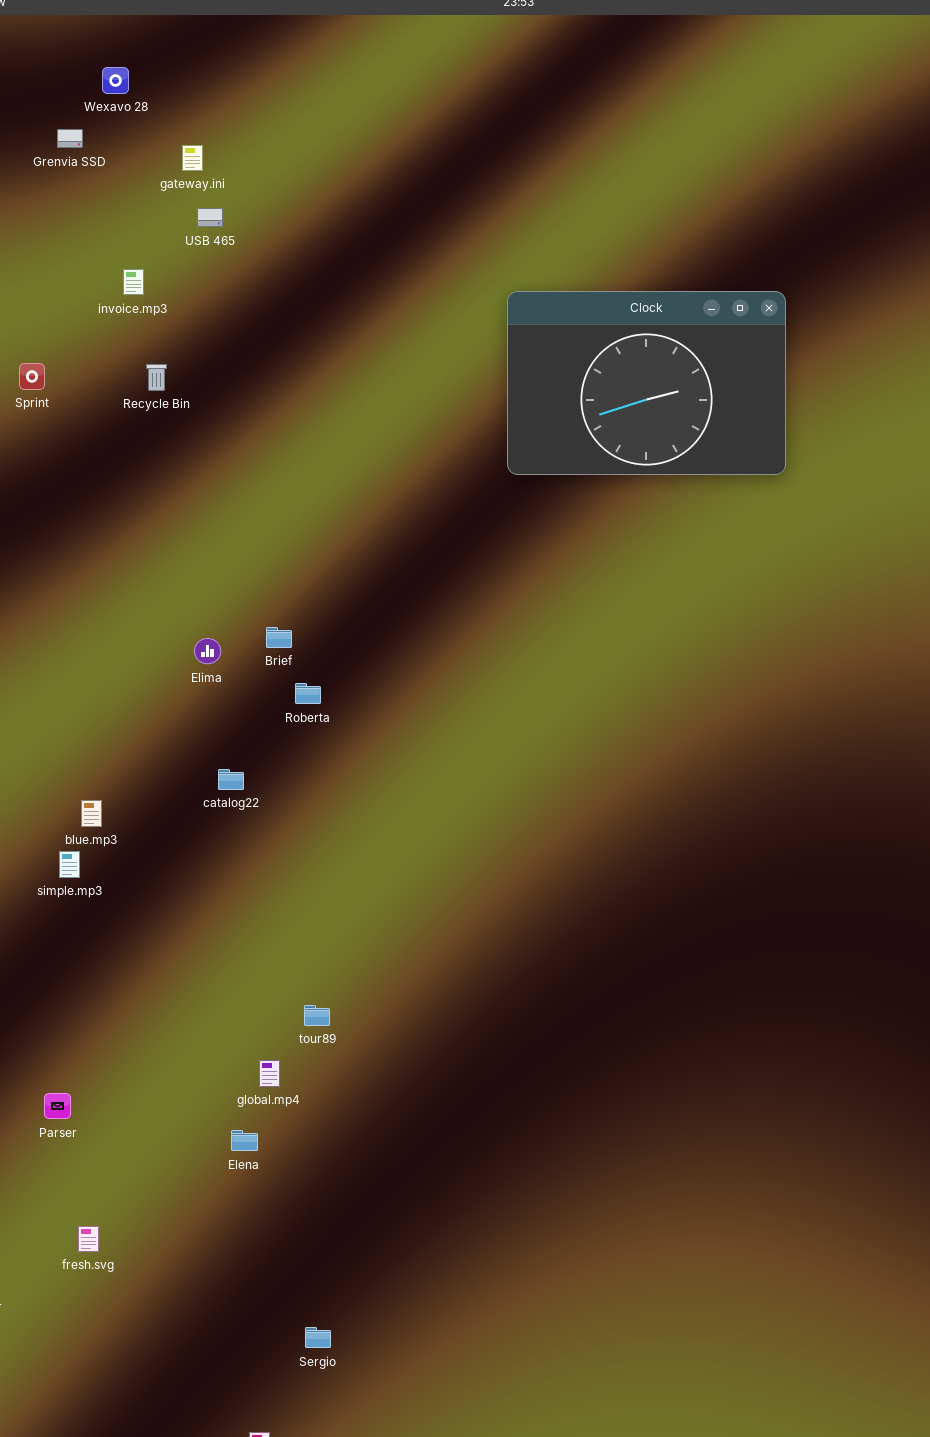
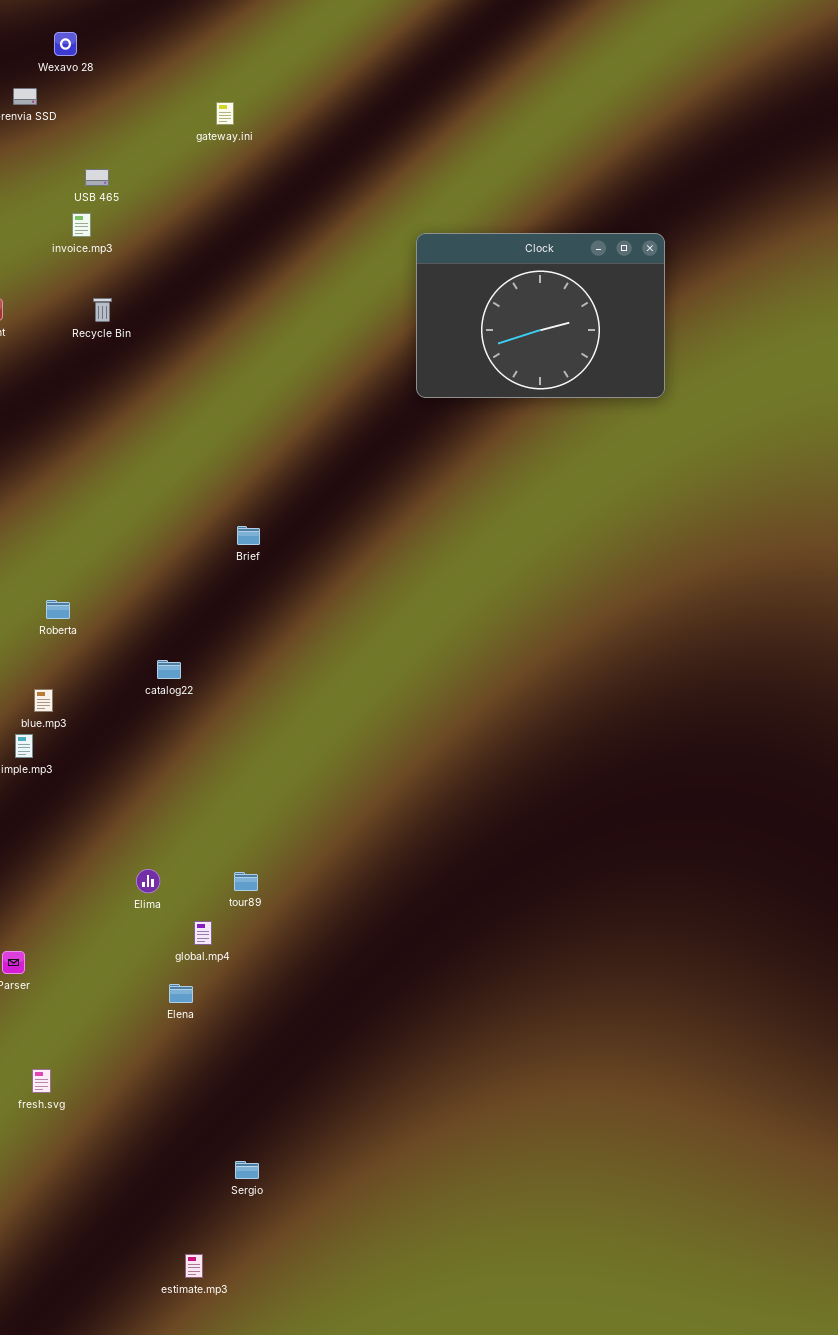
gateway.ini: [182,145,203,171] -> [216,102,234,125], moved
USB 465: [197,208,223,227] -> [85,169,109,186], moved
Brief: [266,627,292,648] -> [237,526,260,545], moved
Elima: [194,638,221,664] -> [136,869,160,893], moved
Roberta: [295,683,321,704] -> [46,600,70,619], moved

